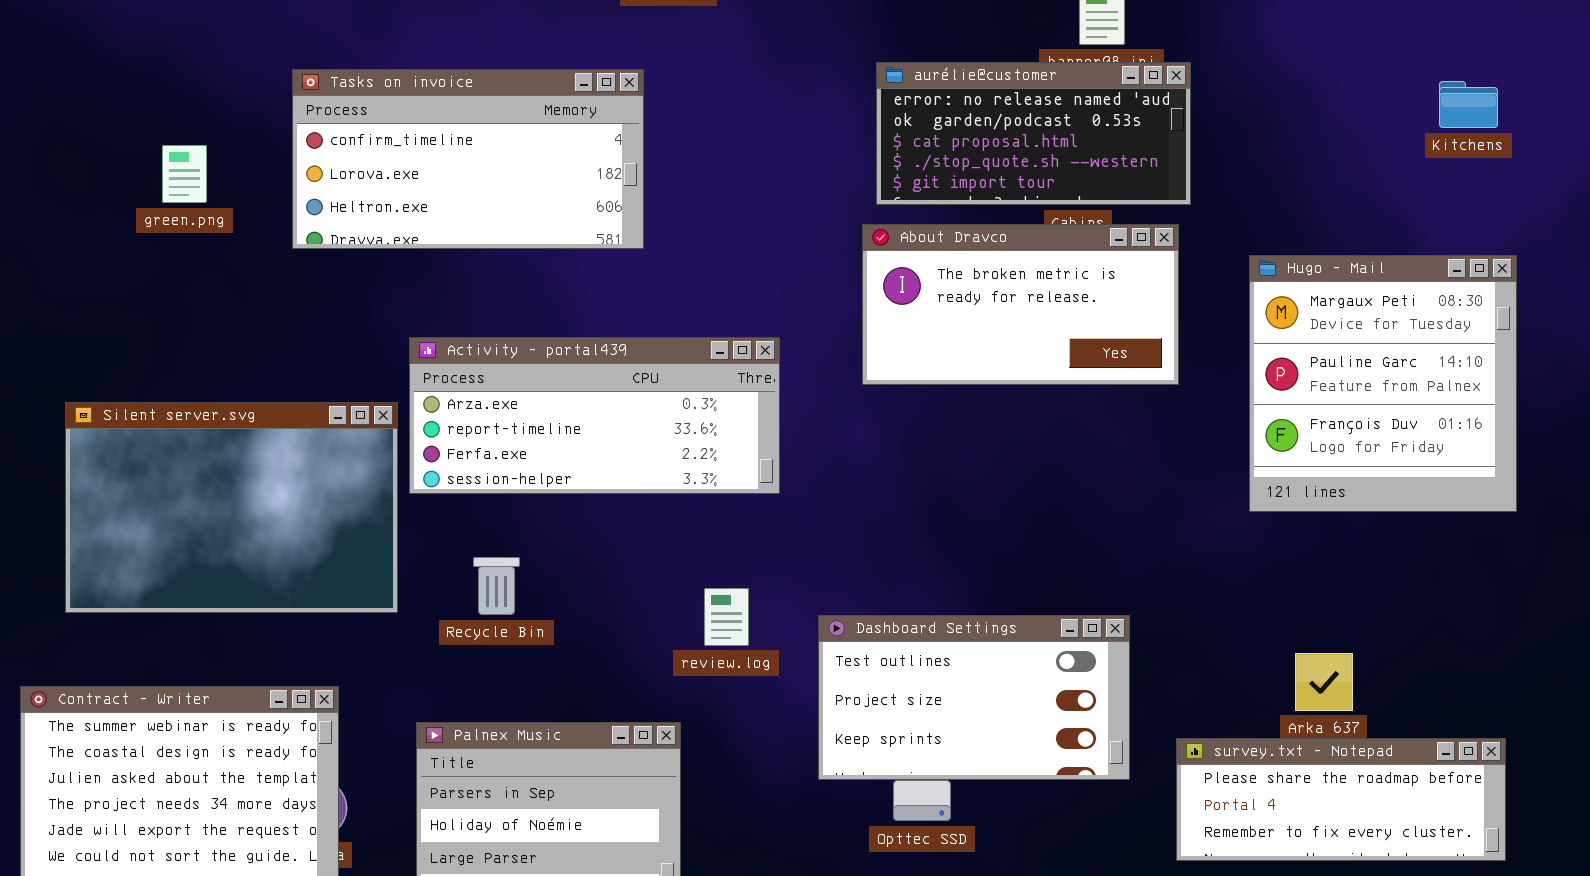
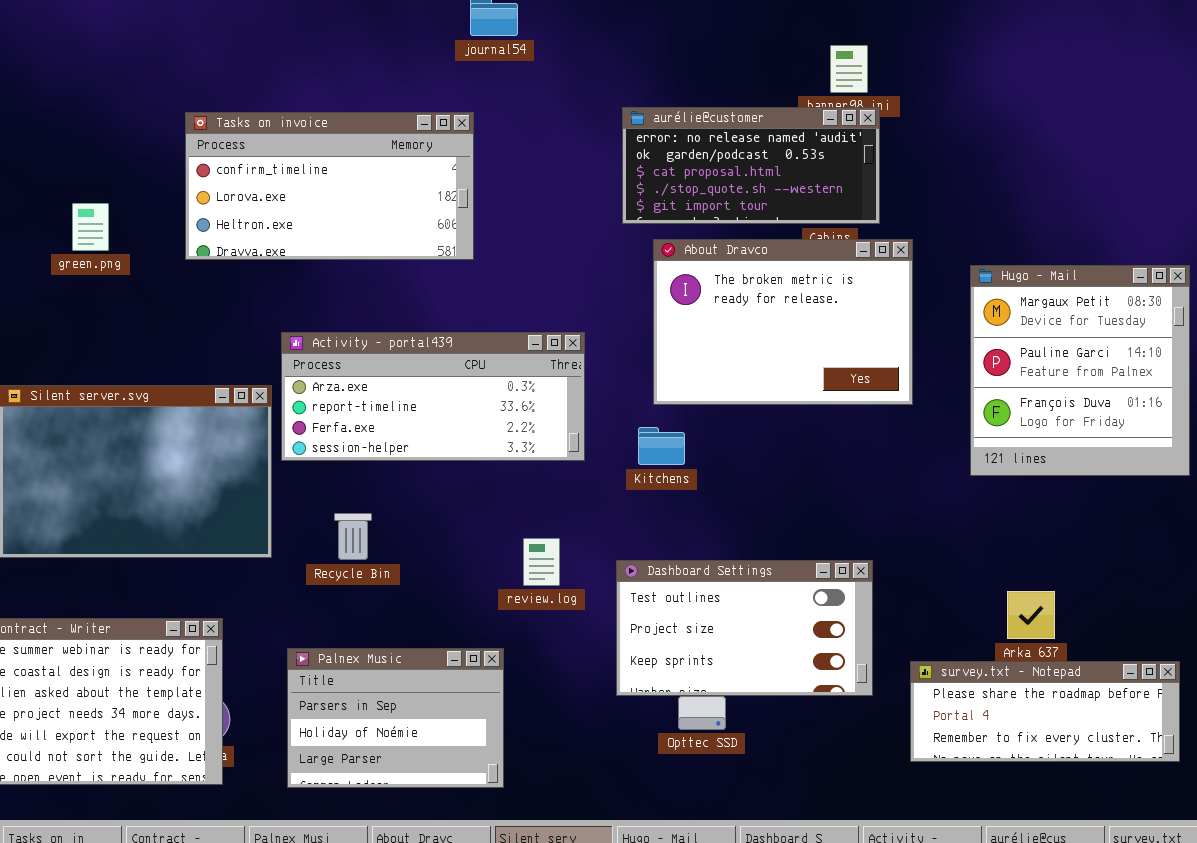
aurélie@customer: [876,62,1191,205] -> [622,107,880,224], moved
Kitchens: [1439,81,1498,128] -> [638,427,685,465], moved
green.png: [162,145,207,203] -> [72,203,109,251], moved
About Dravco: [862,224,1179,385] -> [653,239,913,405], resized

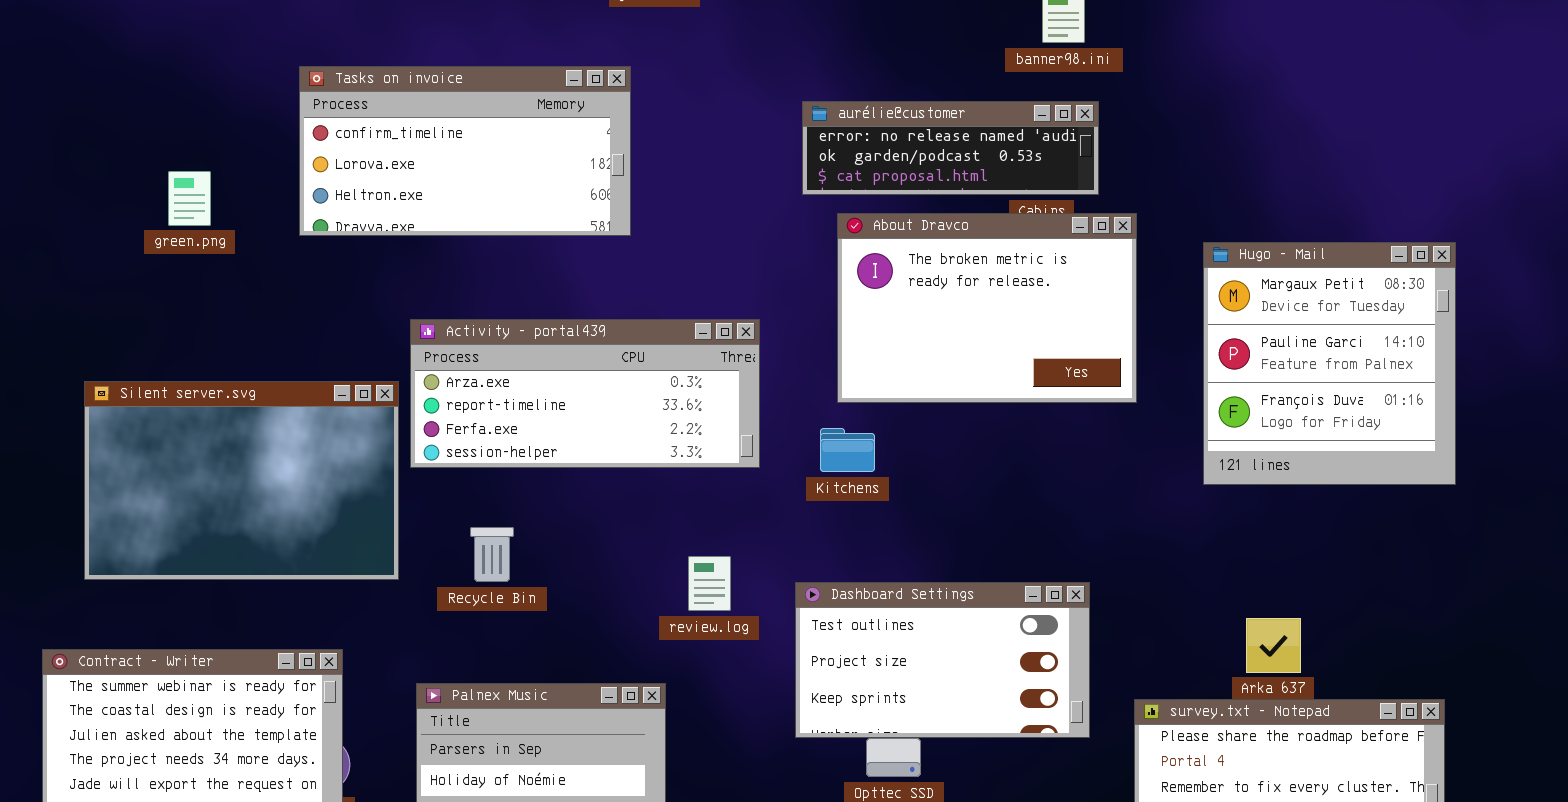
aurélie@customer: [622,107,880,224] -> [802,101,1099,195], resized

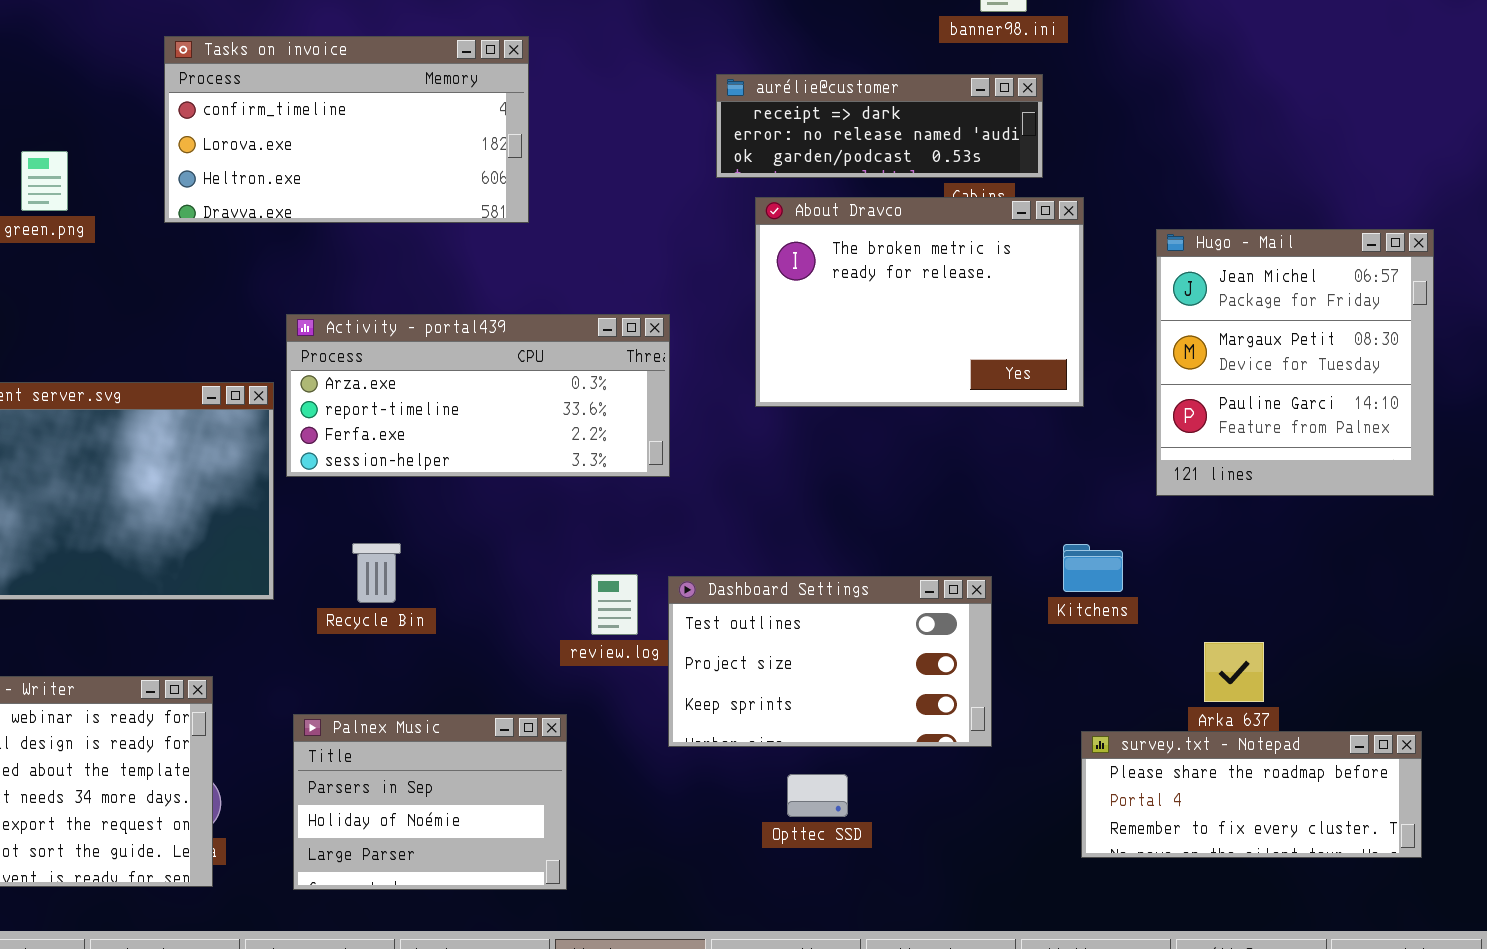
aurélie@customer: [802,101,1099,195] -> [716,74,1043,178], scrolled up 1 row
Hugo - Mail: [1203,242,1456,485] -> [1156,229,1434,496], scrolled up 1 row
Kitchens: [820,428,875,472] -> [1063,544,1123,592], moved
Dashboard Settings: [795,582,1090,738] -> [668,576,992,747], moved

